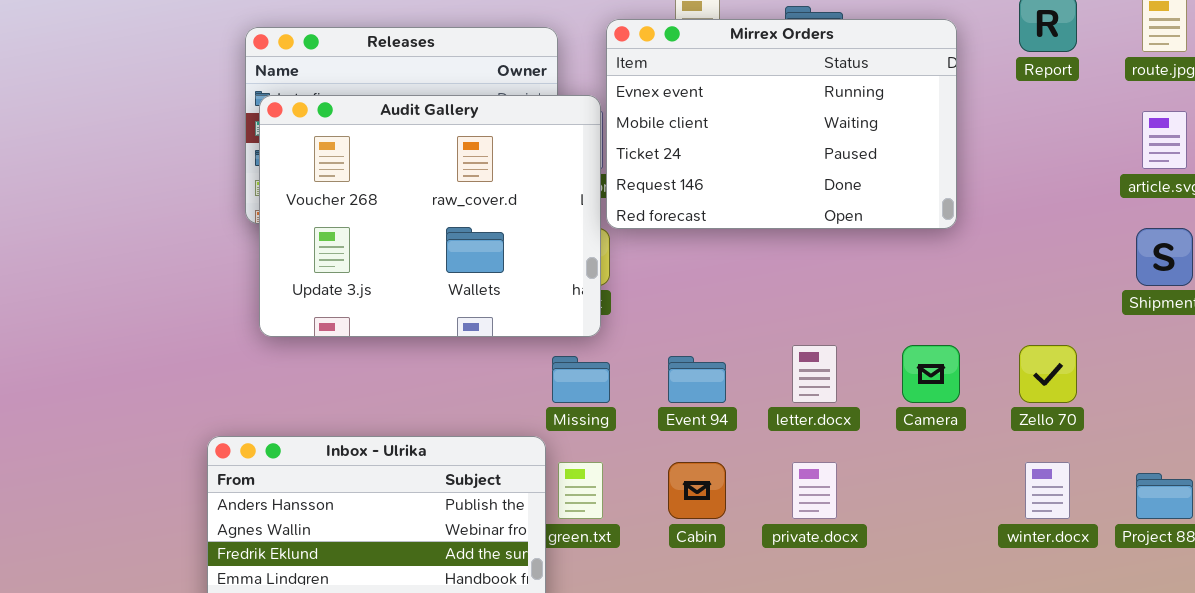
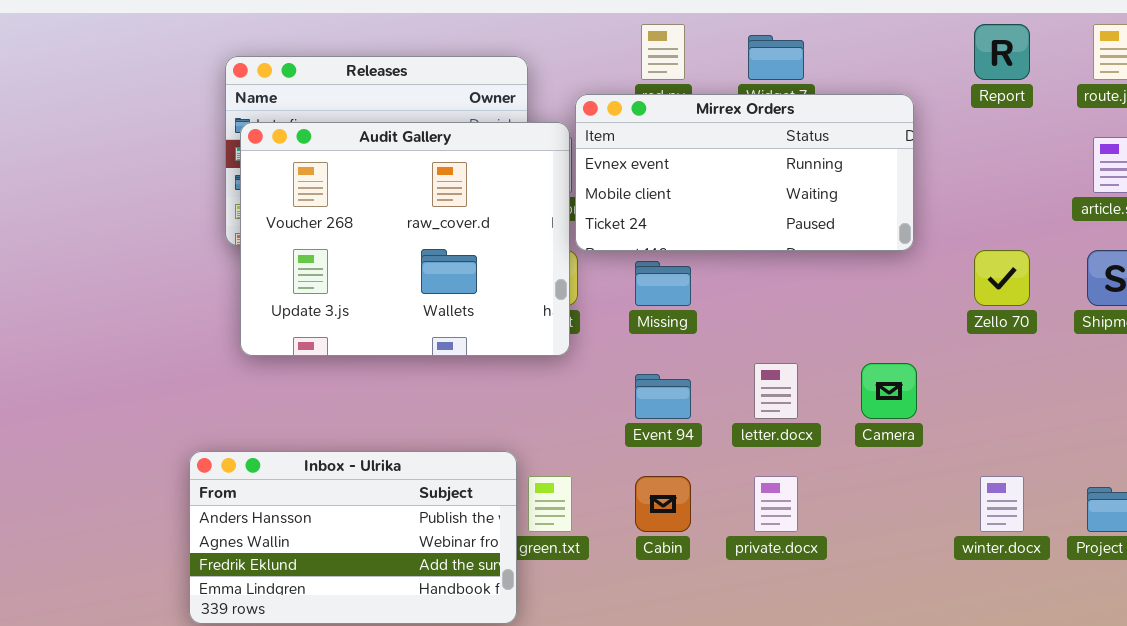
Mirrex Orders: [606,19,957,229] -> [575,94,914,251], resized
Zello 70: [1019,345,1077,403] -> [974,250,1030,306], moved
Missing: [552,356,610,403] -> [635,261,691,306], moved

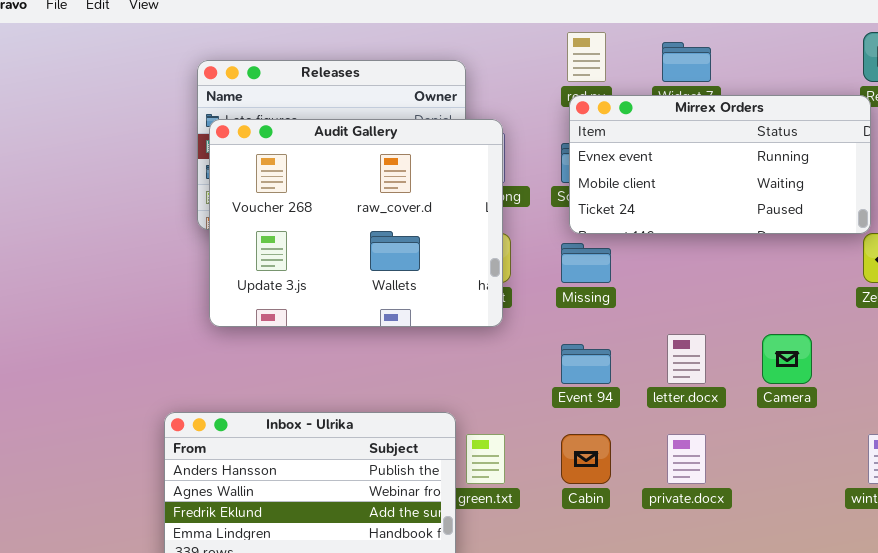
Mirrex Orders: [575,94,914,251] -> [569,95,871,234], moved

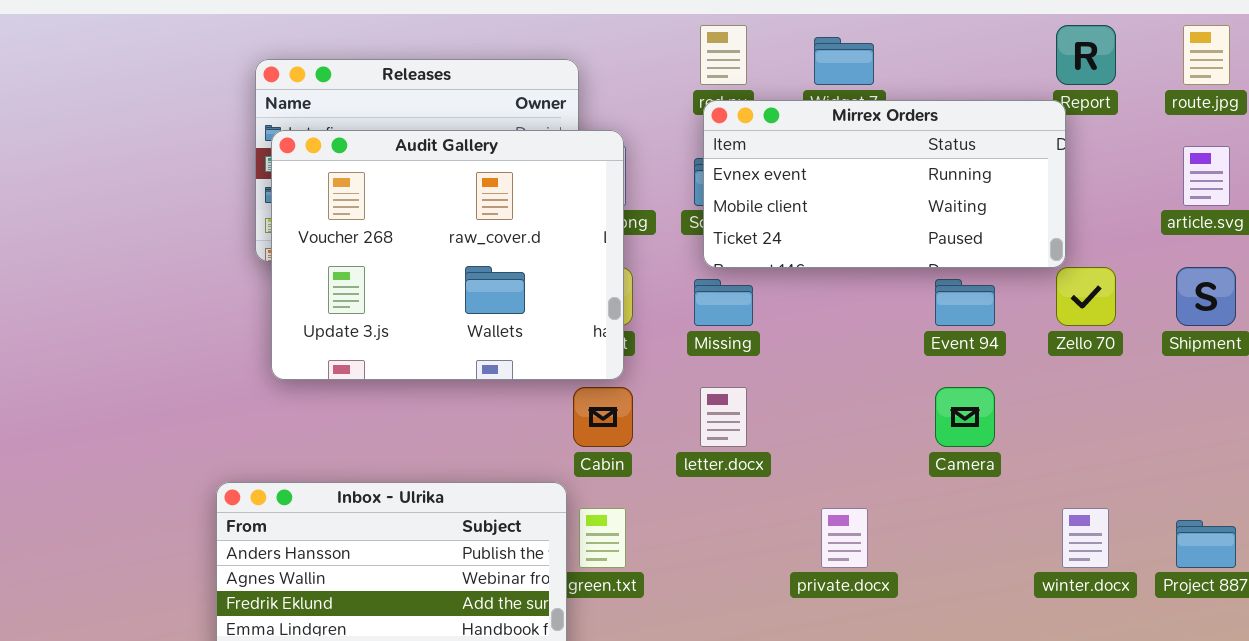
letter.docx: [667,334,706,384] -> [700,387,747,447], moved
Event 94: [561,344,611,384] -> [935,279,995,326], moved
Cabin: [561,434,611,484] -> [573,387,633,447], moved

